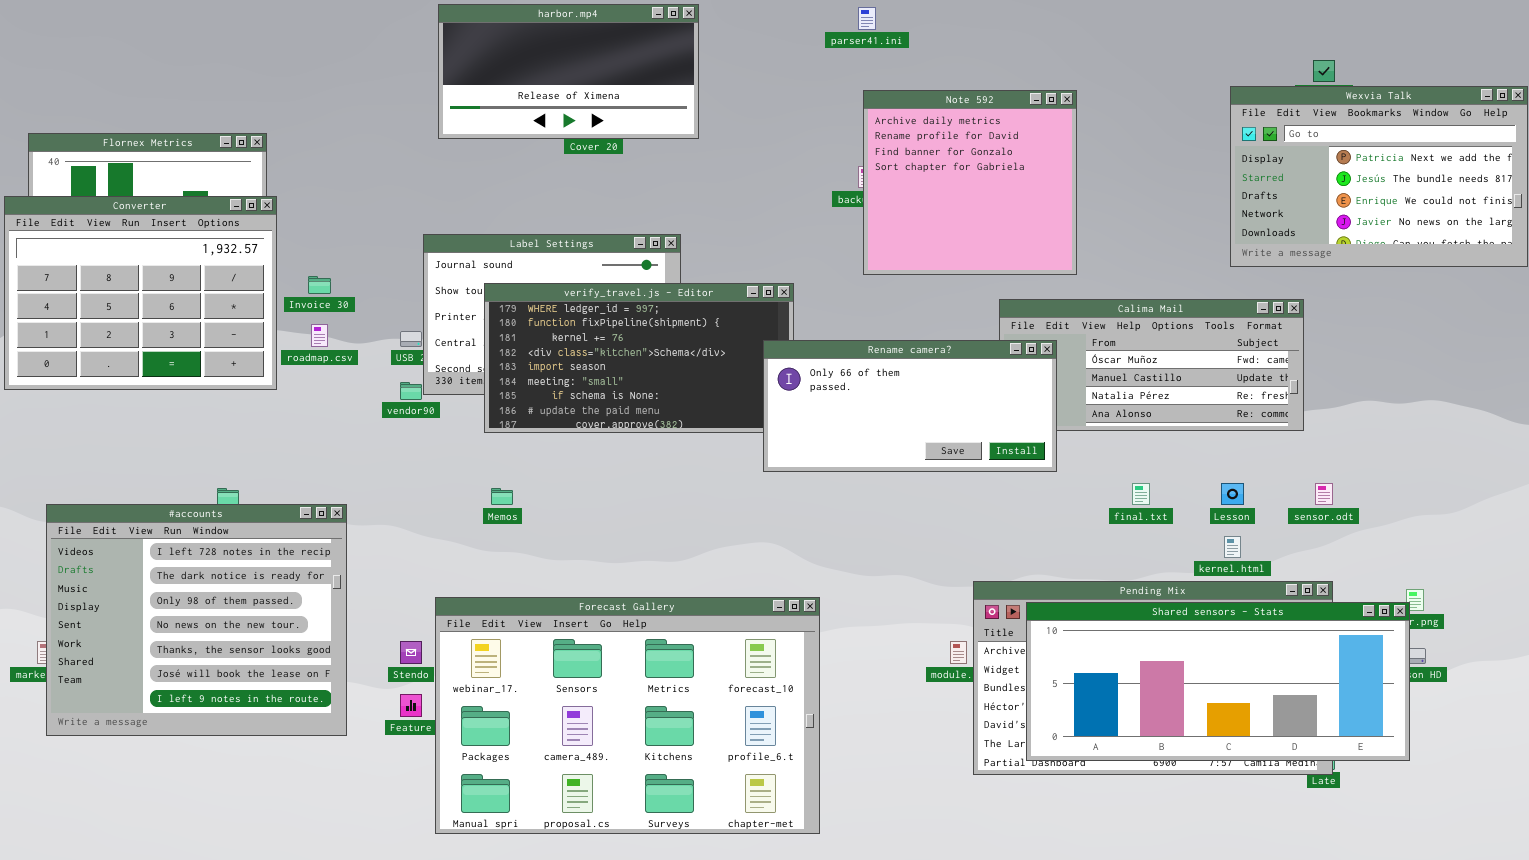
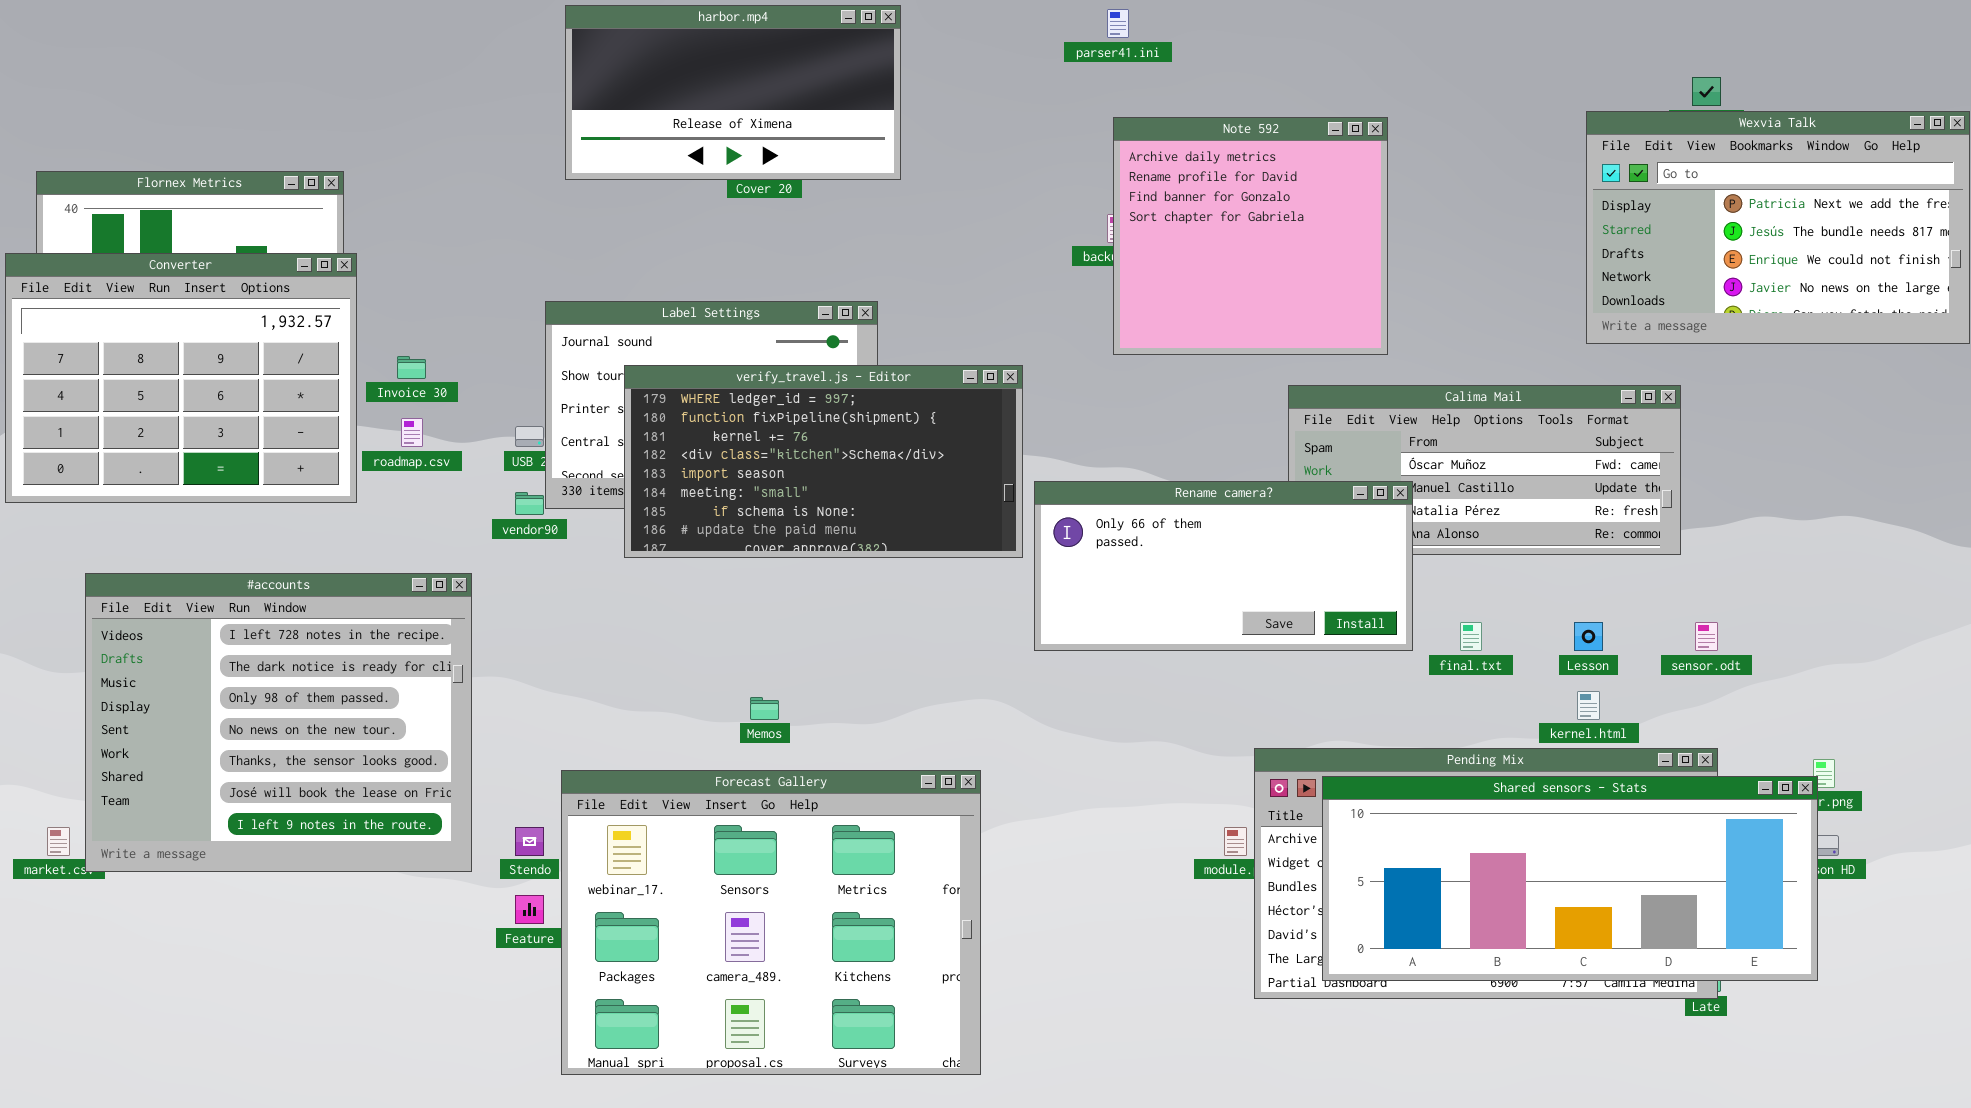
Rename camera?: [763,340,1057,472] -> [1034,481,1413,651], moved
Memos: [491,488,513,505] -> [750,697,779,720], moved
#accounts: [46,504,347,736] -> [85,573,472,872], moved
Forecast Gallery: [435,597,820,834] -> [561,770,981,1075], resized

